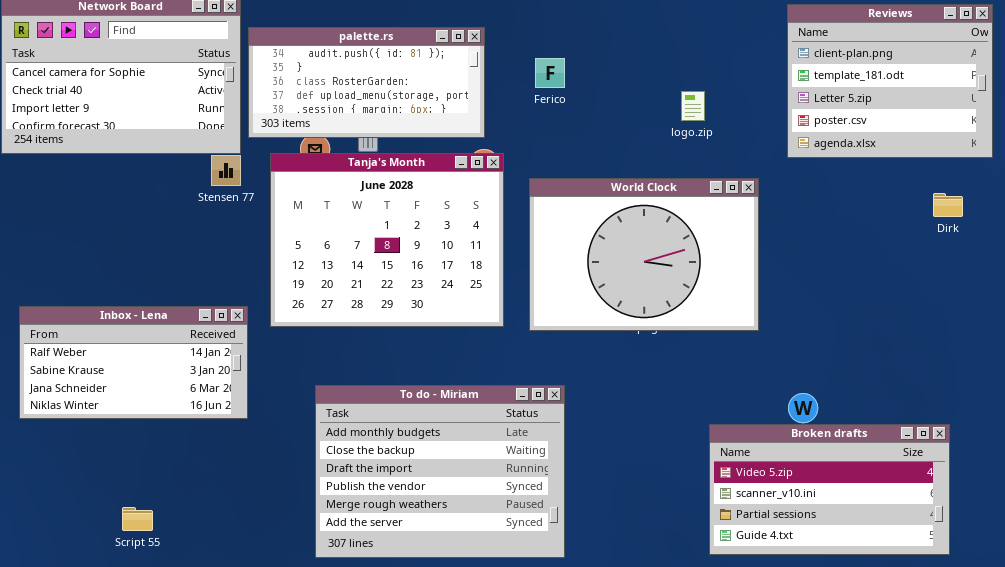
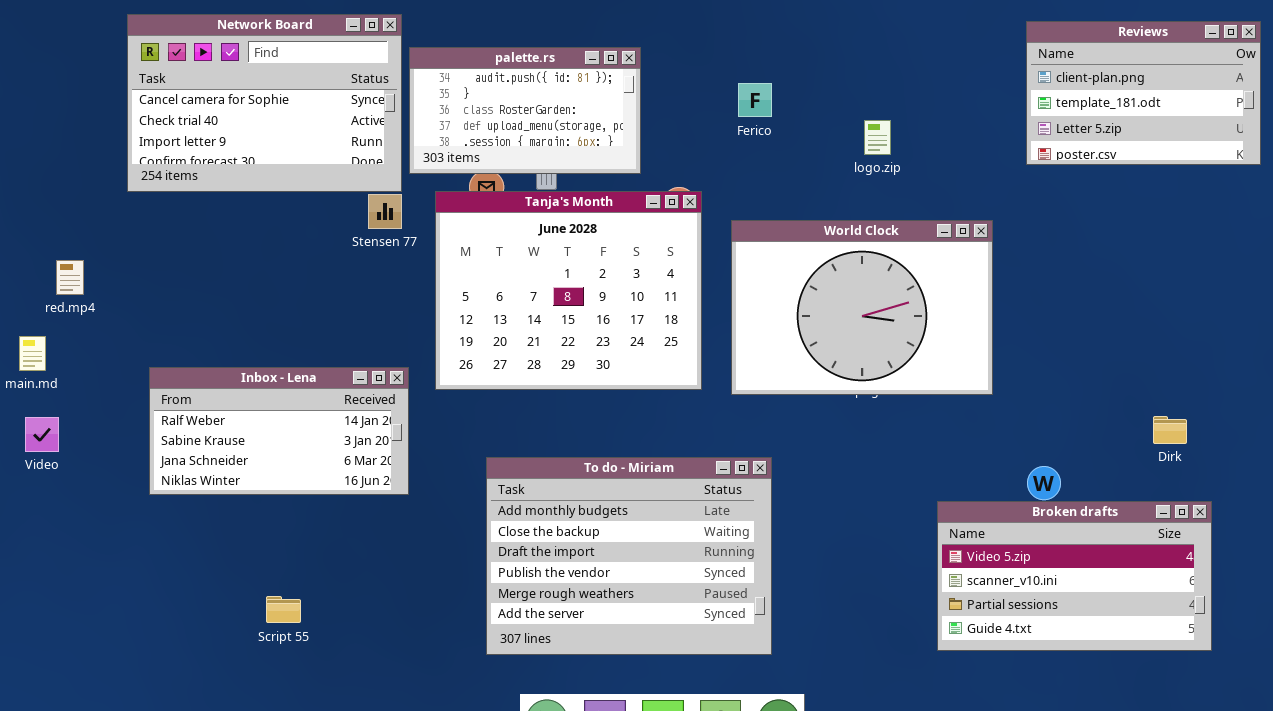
Reviews: [787,4,993,158] -> [1026,21,1261,165], resized
palette.rs: [248,27,485,138] -> [409,47,641,174], resized
logo.zip: [681,91,705,121] -> [864,120,891,155], moved
Dirk: [933,193,963,217] -> [1153,416,1187,444], moved

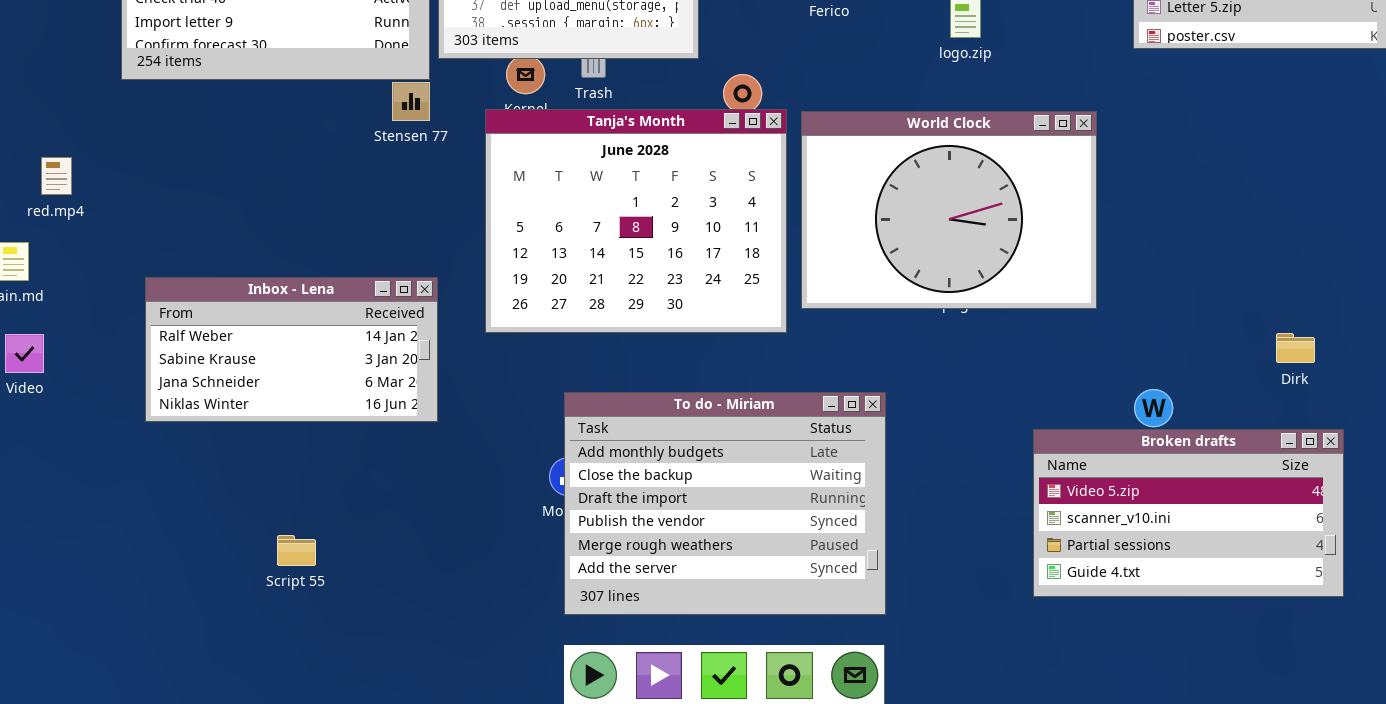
Tanja's Month: [435,191,702,390] -> [485,109,787,333], moved
To do - Miriam: [486,457,772,655] -> [564,392,886,615], moved

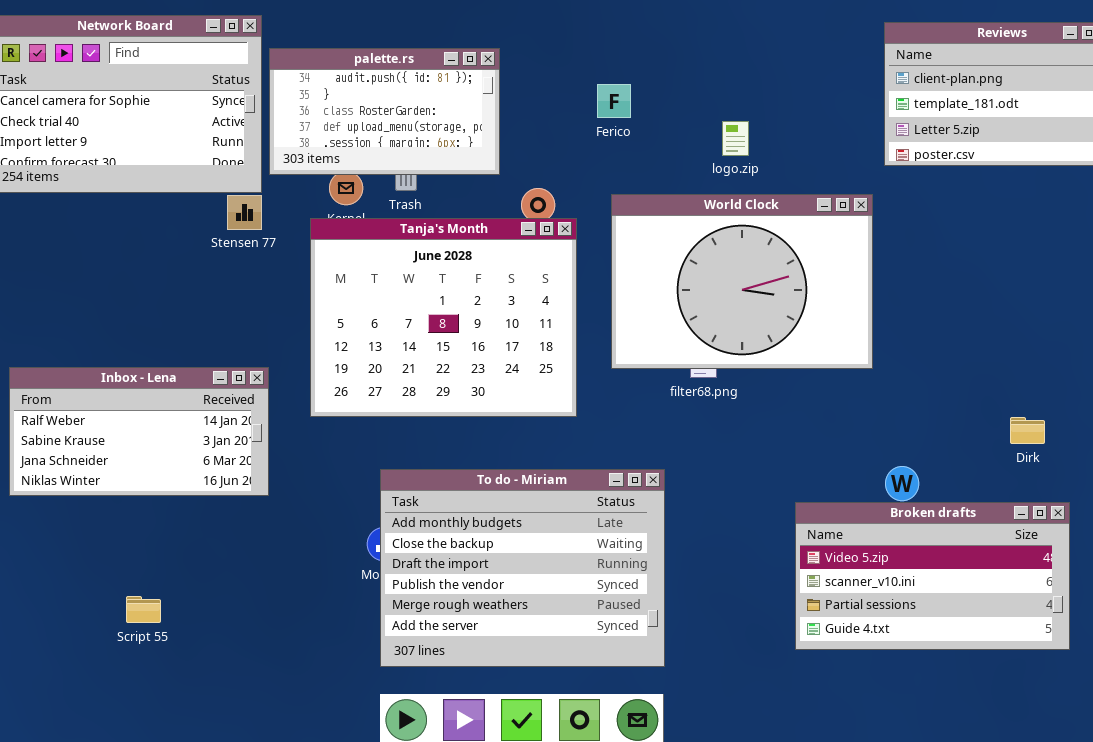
World Clock: [801,111,1097,309] -> [611,194,873,369], moved

